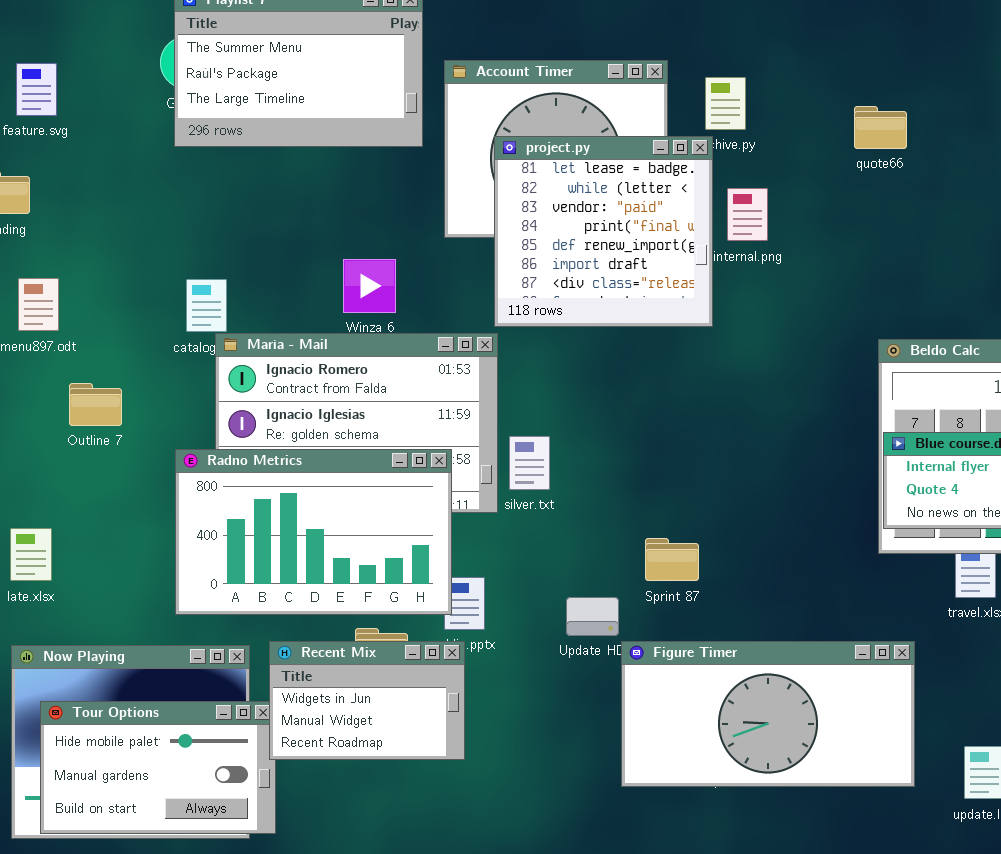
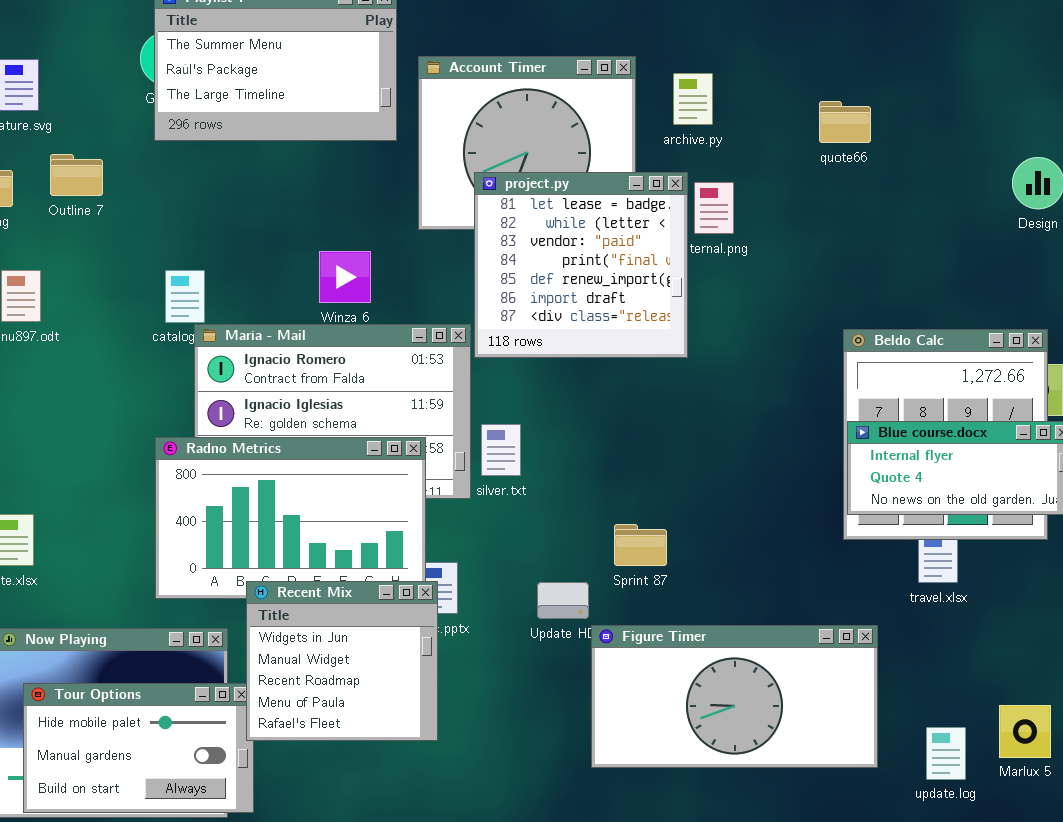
project.py: [494,136,713,327] -> [474,172,688,358], moved
Outline 7: [69,383,122,426] -> [50,154,103,196], moved
Recent Mix: [269,641,465,760] -> [246,581,438,741], resized

